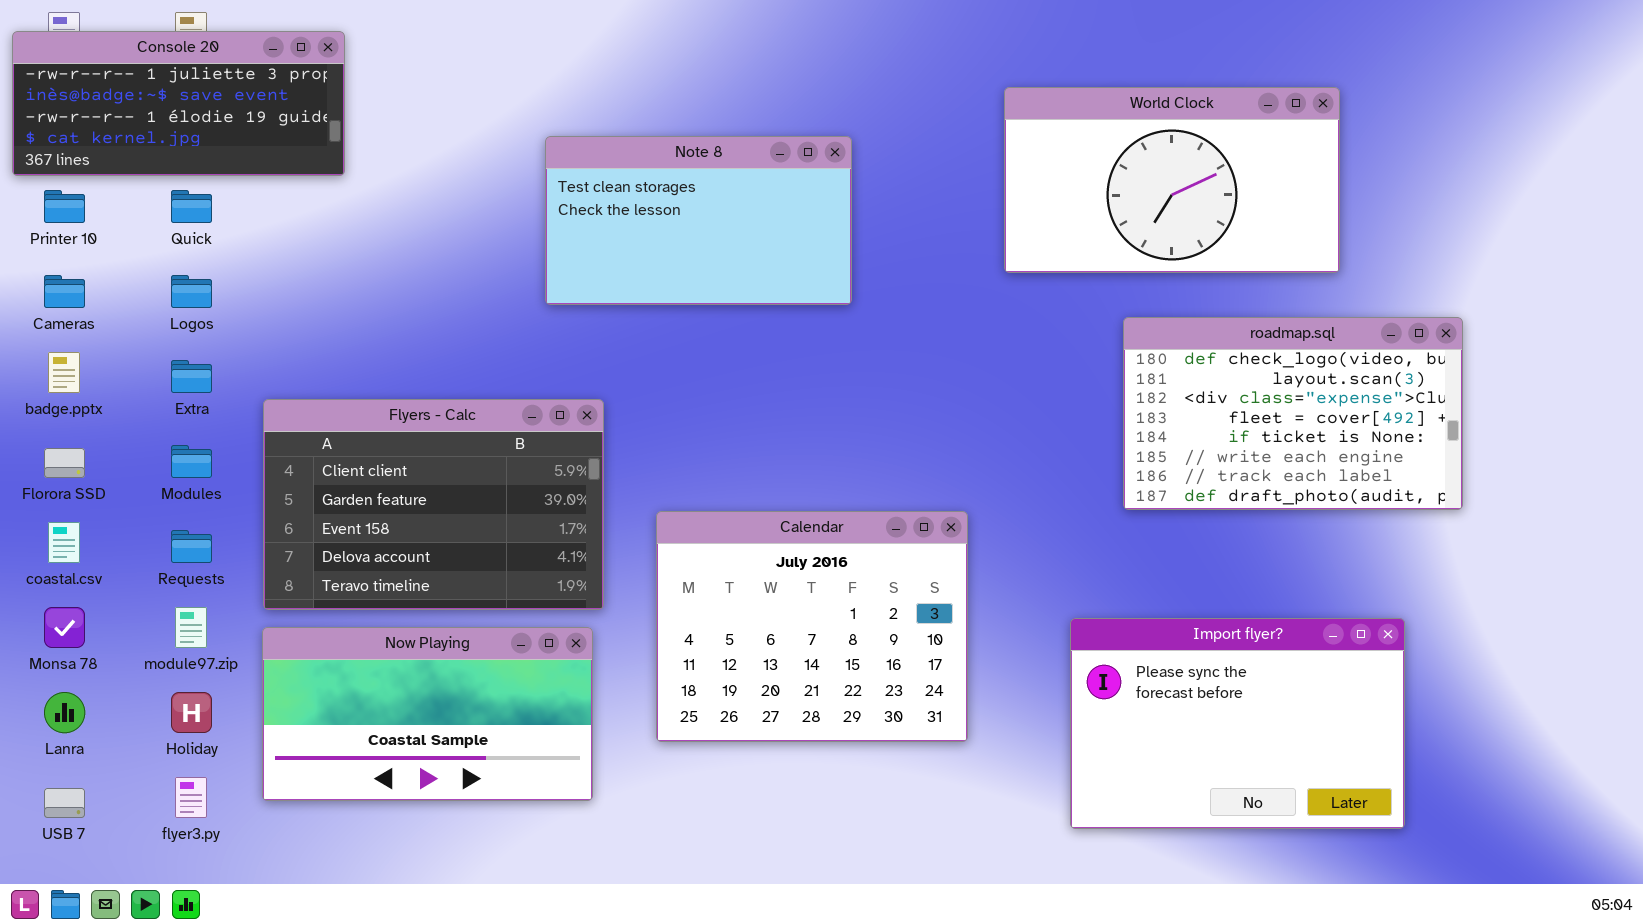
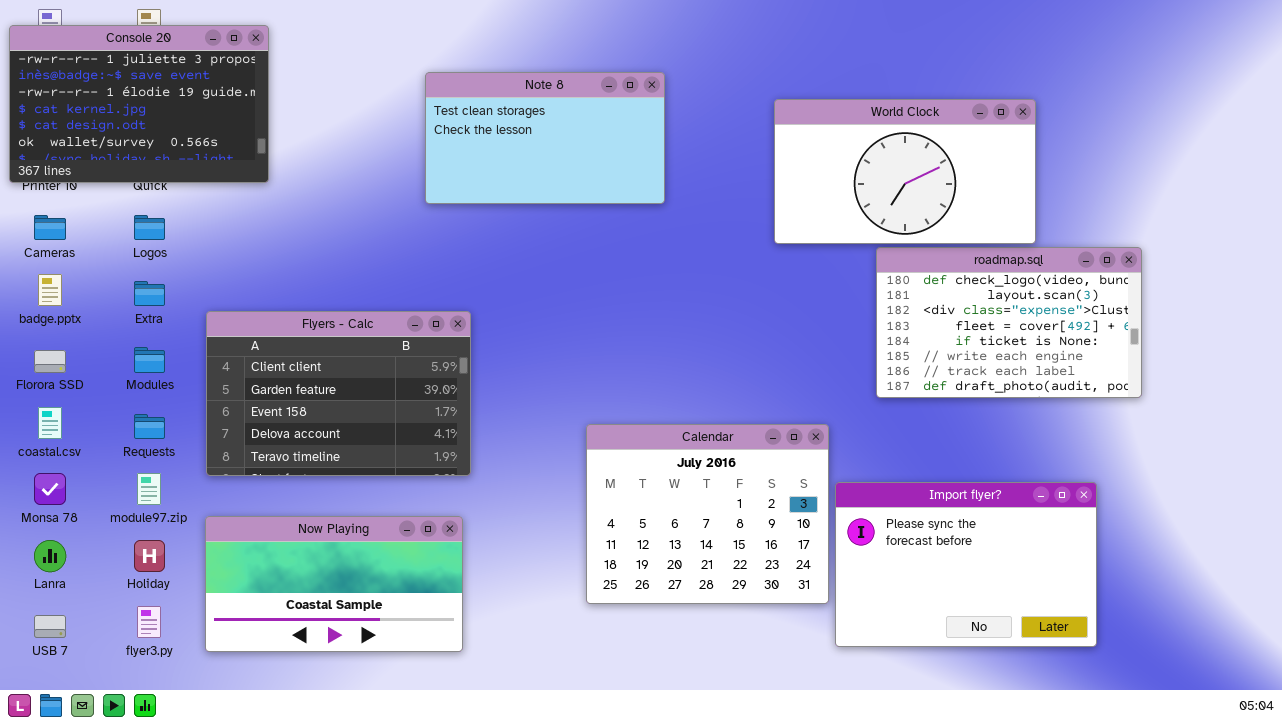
Console 20: [12,31,345,176] -> [9,25,269,183], resized
World Clock: [1004,87,1340,273] -> [774,99,1036,244], moved
Note 8: [545,136,852,305] -> [425,72,665,204], moved
Calendar: [656,511,968,742] -> [586,424,829,604], moved
Now Playing: [262,627,593,801] -> [205,516,463,652], moved

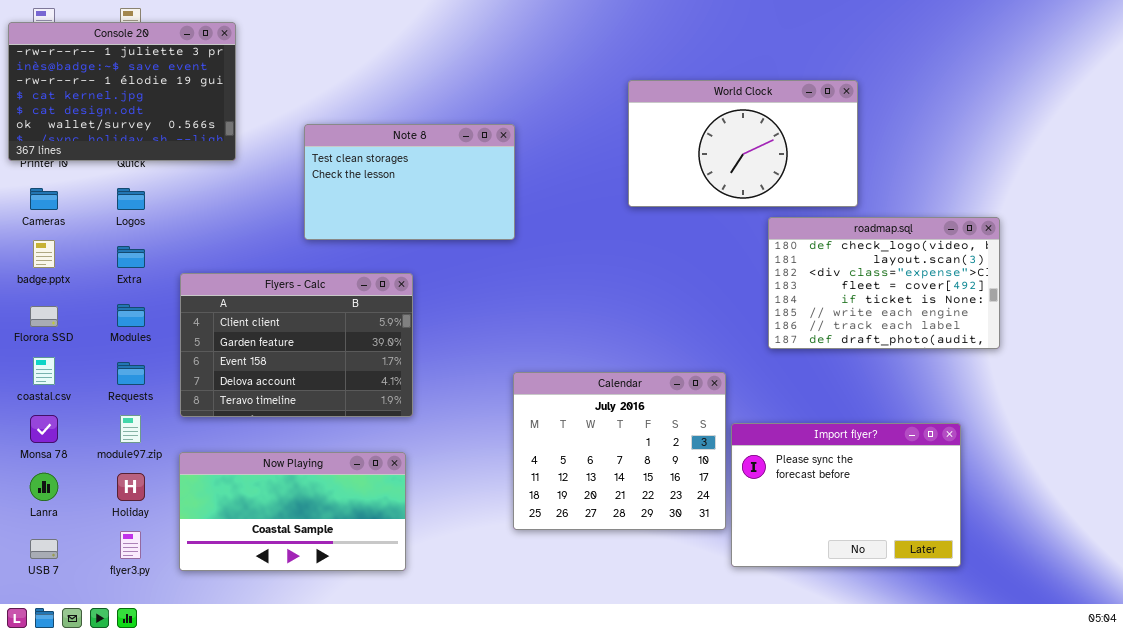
Note 8: [425,72,665,204] -> [304,124,515,240], moved
World Clock: [774,99,1036,244] -> [628,80,858,207], moved

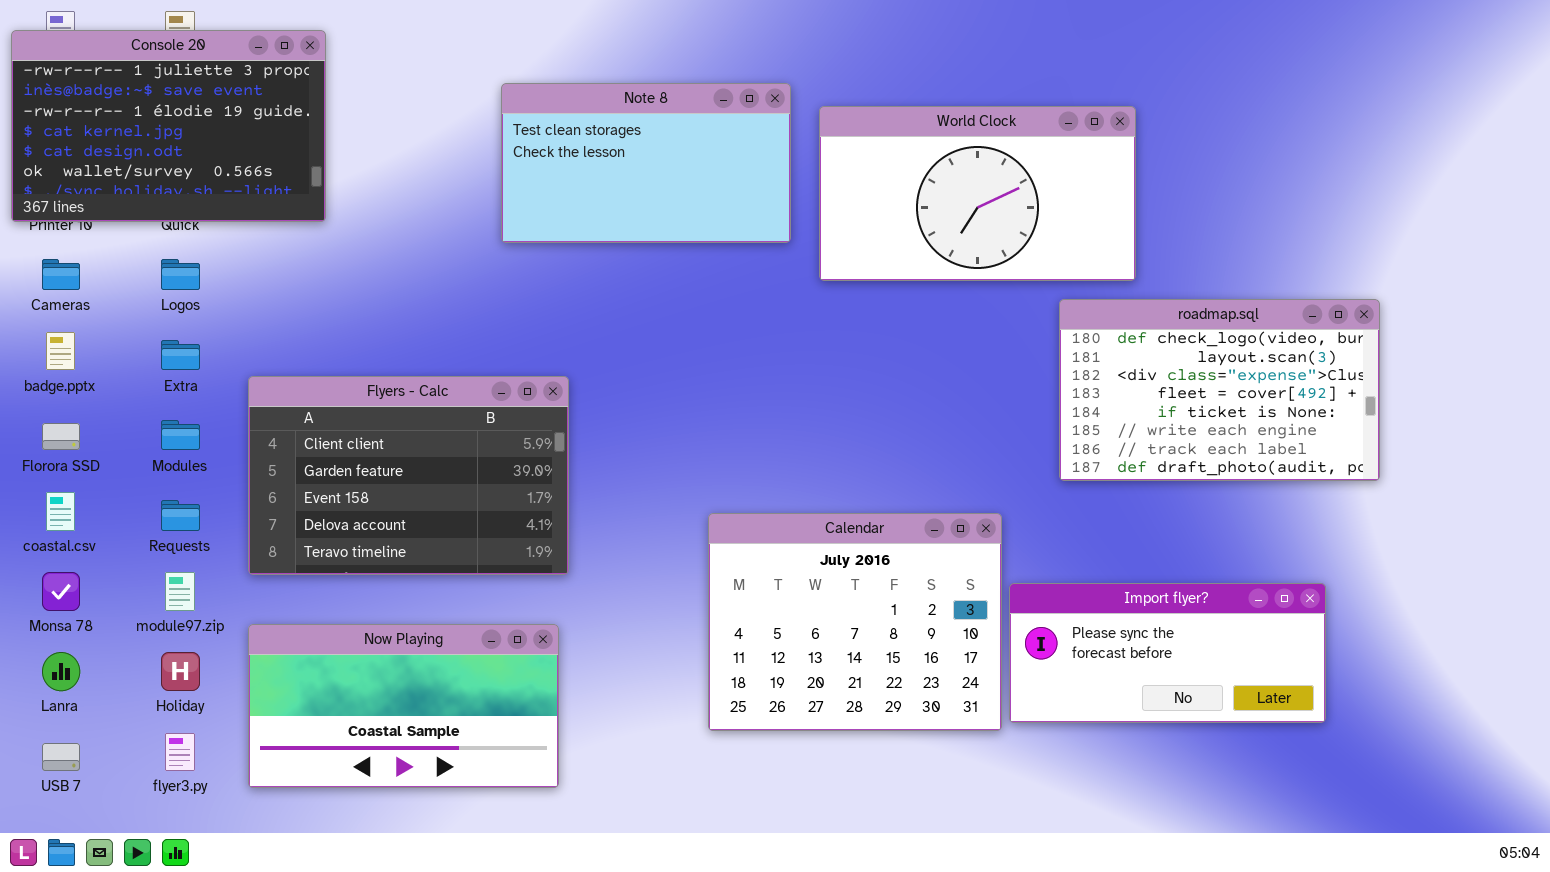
World Clock: [628,80,858,207] -> [819,106,1136,281], moved
Note 8: [304,124,515,240] -> [501,83,791,243], moved
Import flyer?: [731,423,961,567] -> [1009,583,1326,723], resized

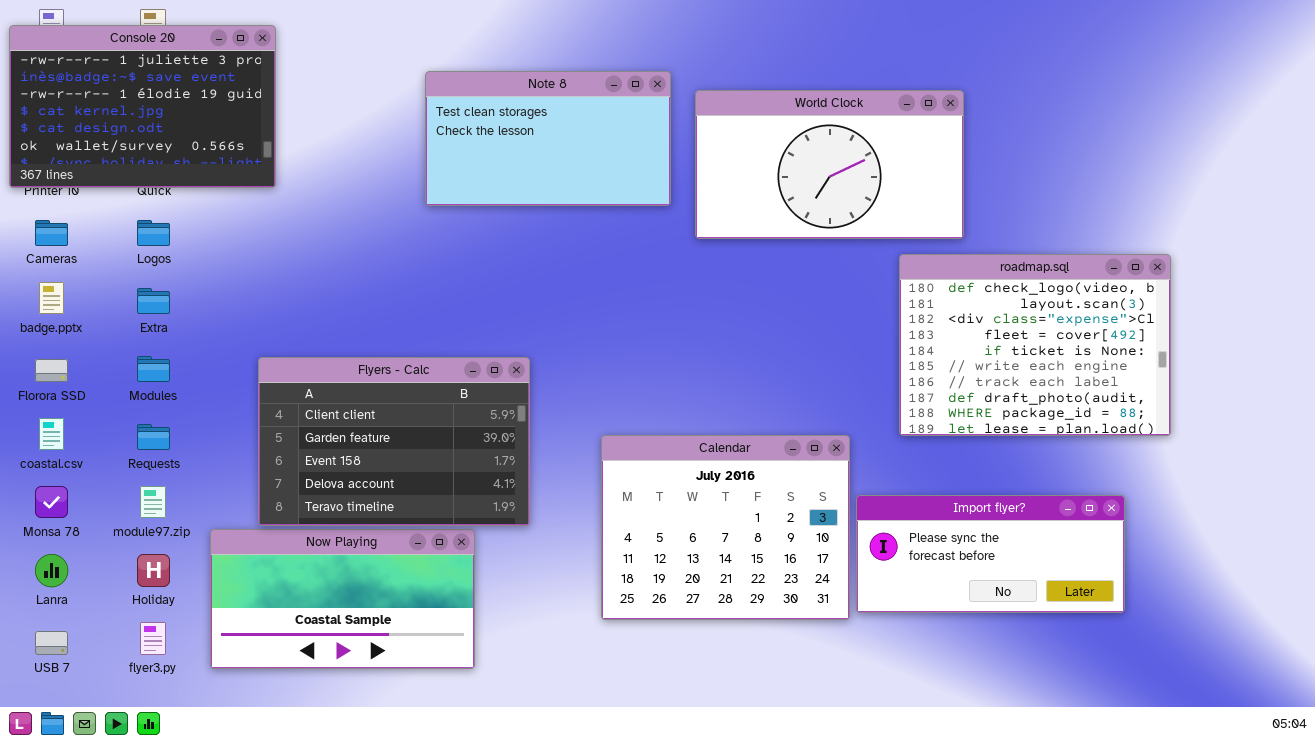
roadmap.sql: [1059,299,1380,481] -> [899,254,1171,436], resized
Flyers - Calc: [248,376,569,575] -> [258,357,530,526], moved

